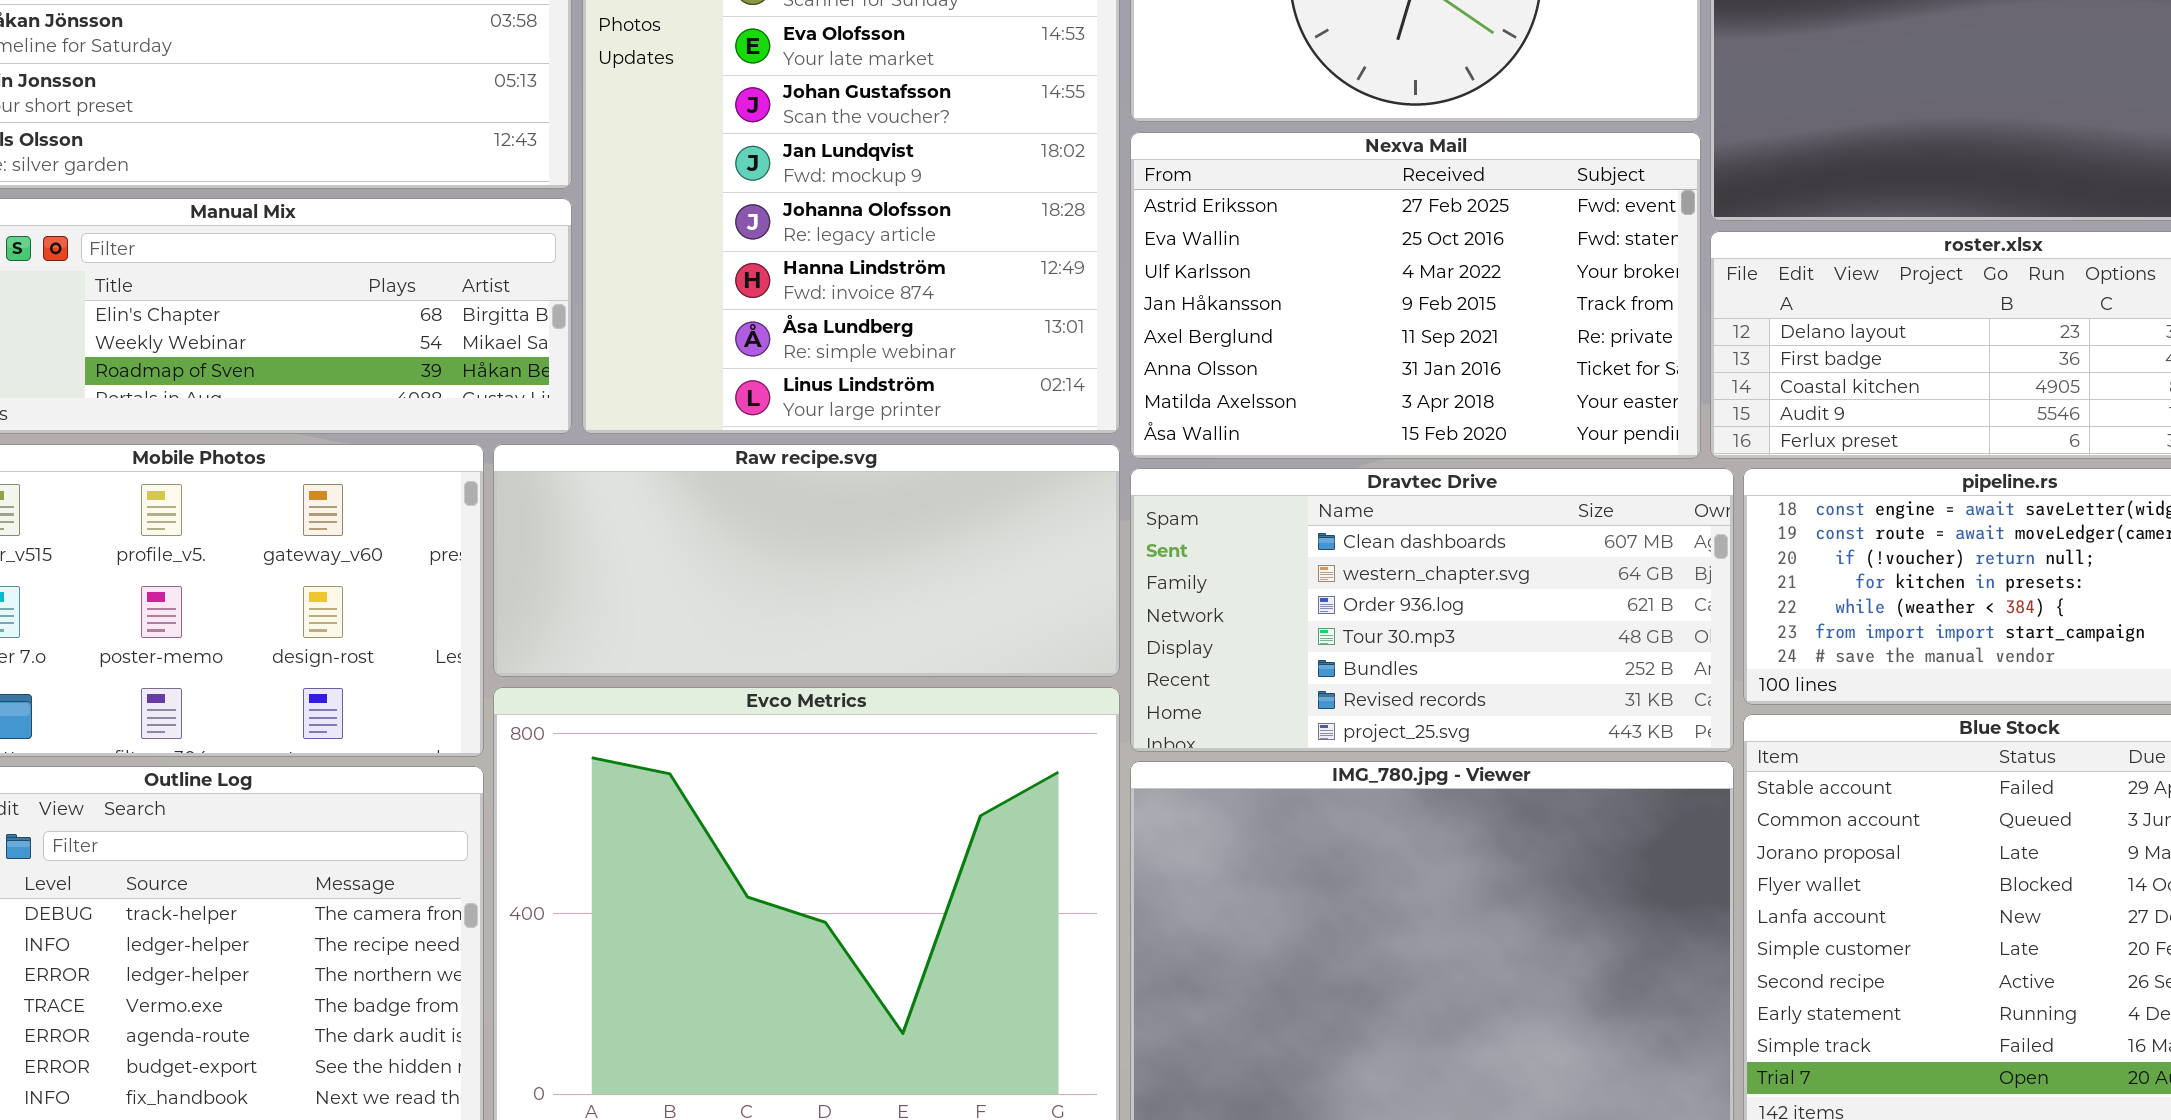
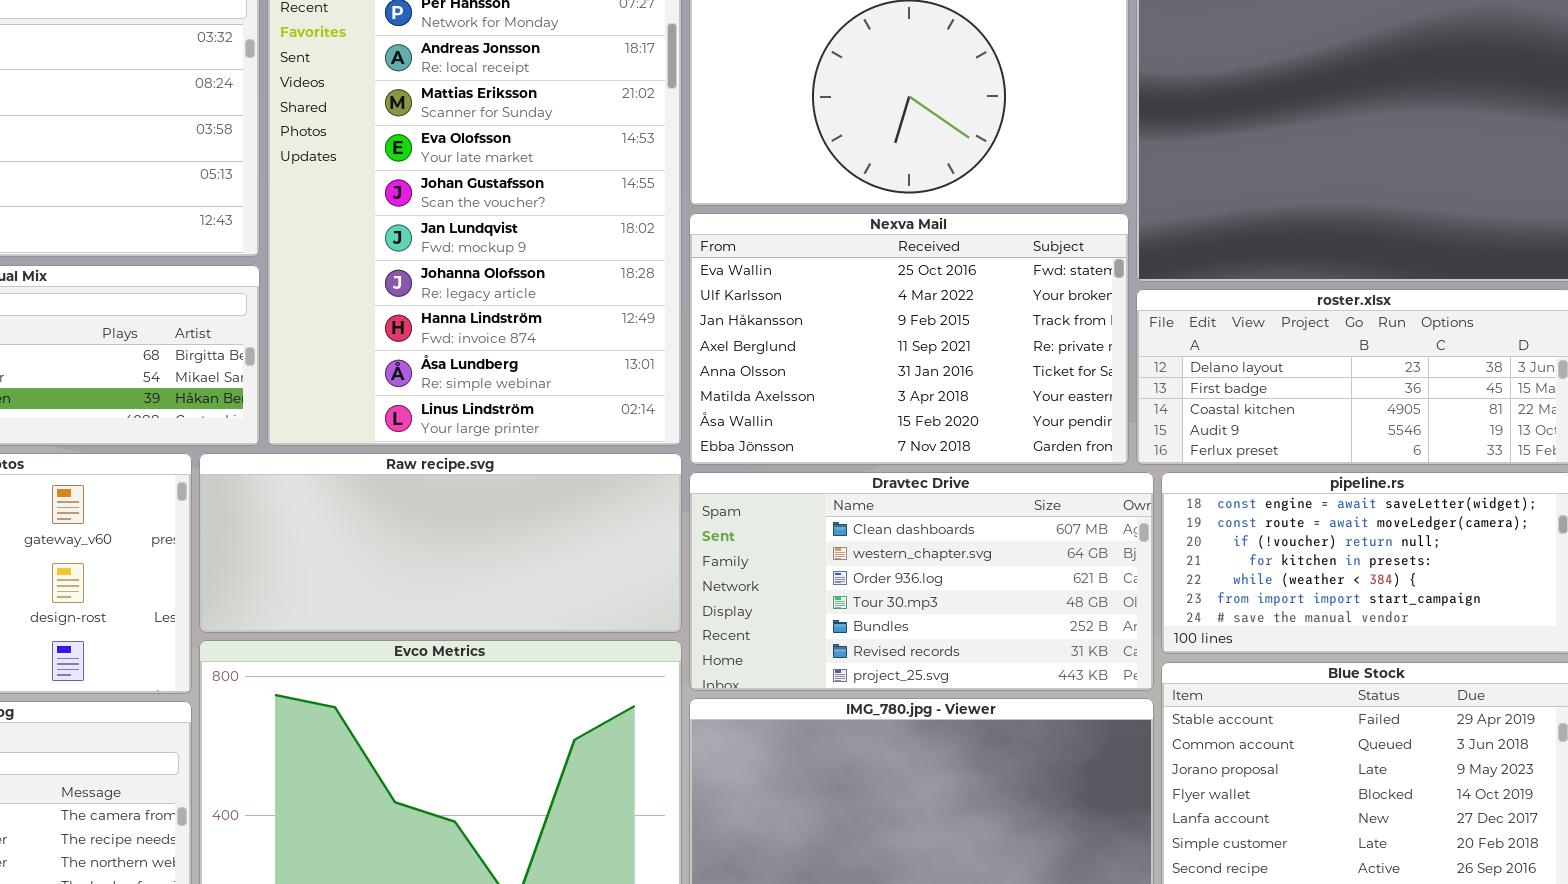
Nexva Mail: [1130,132,1701,459] -> [689,213,1129,465], scrolled down 1 row

